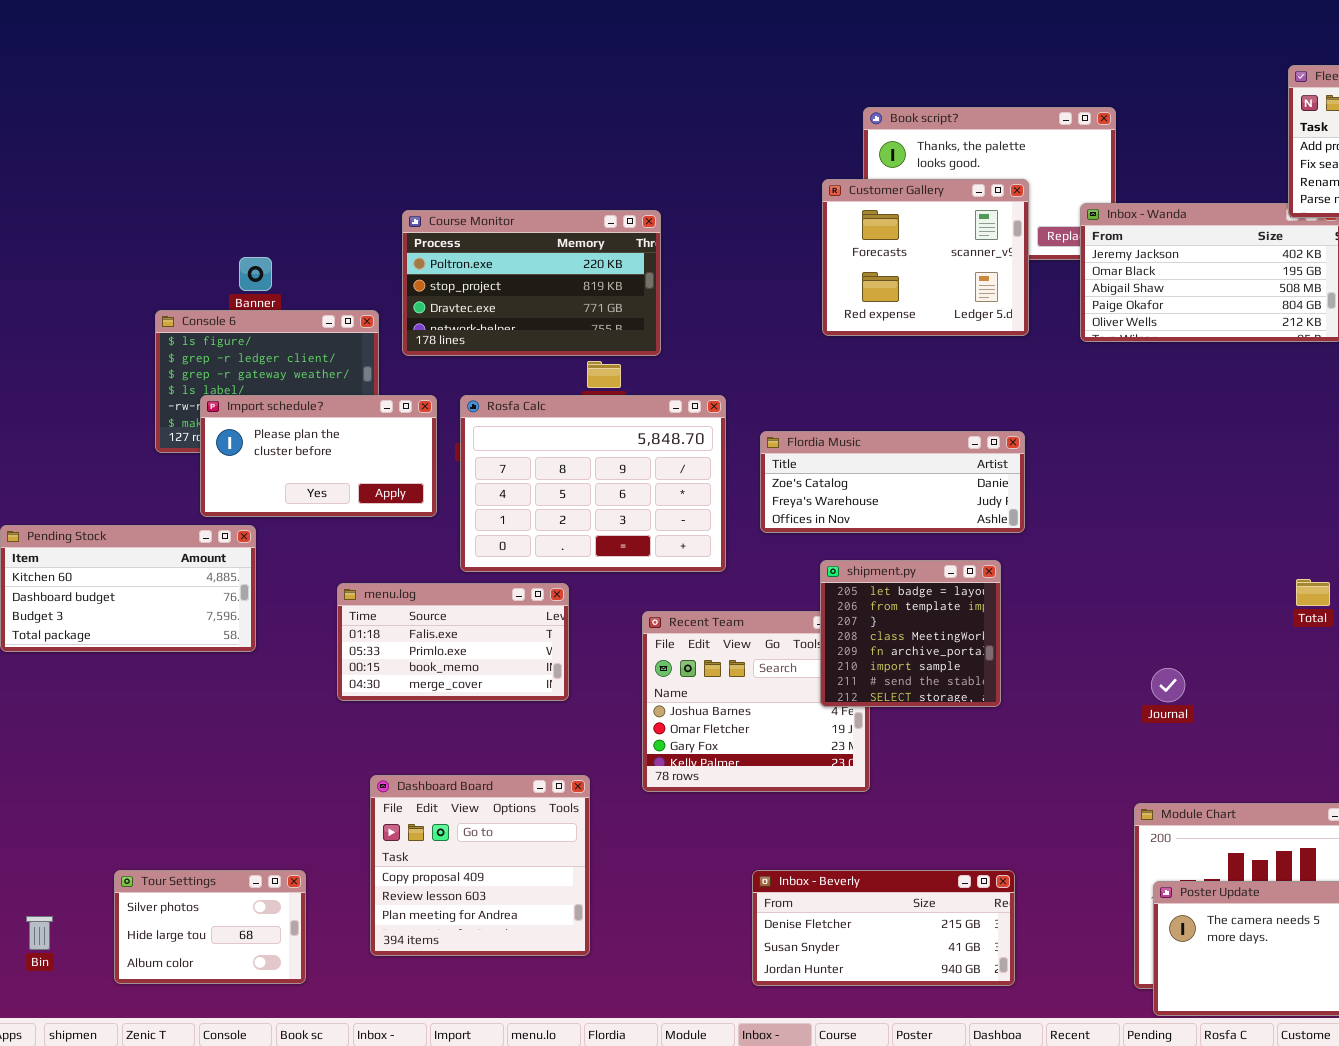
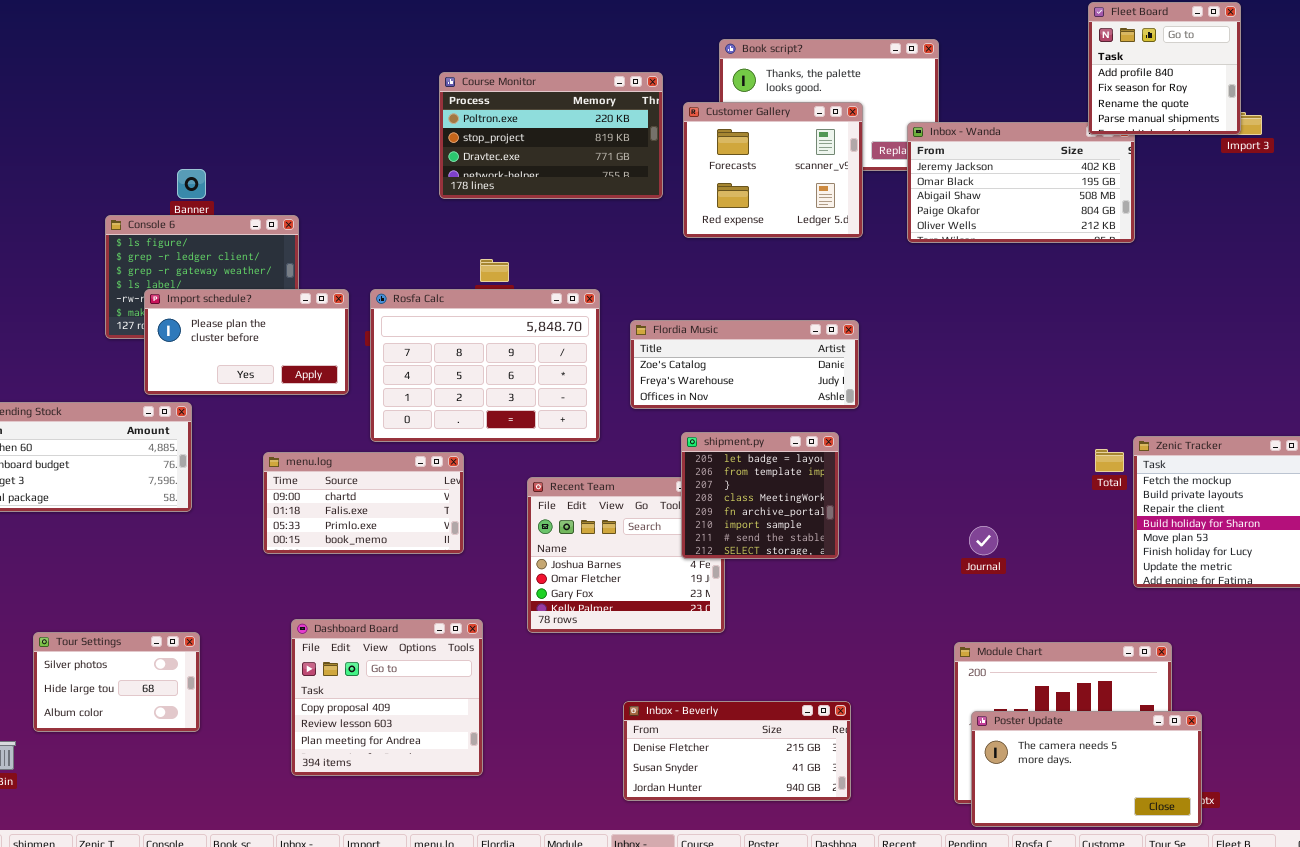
Course Monitor: [402,210,661,356] -> [439,72,663,199], moved
menu.log: [337,583,569,701] -> [263,452,464,554], scrolled up 1 row
Tour Settings: [114,870,306,984] -> [33,632,200,732], moved

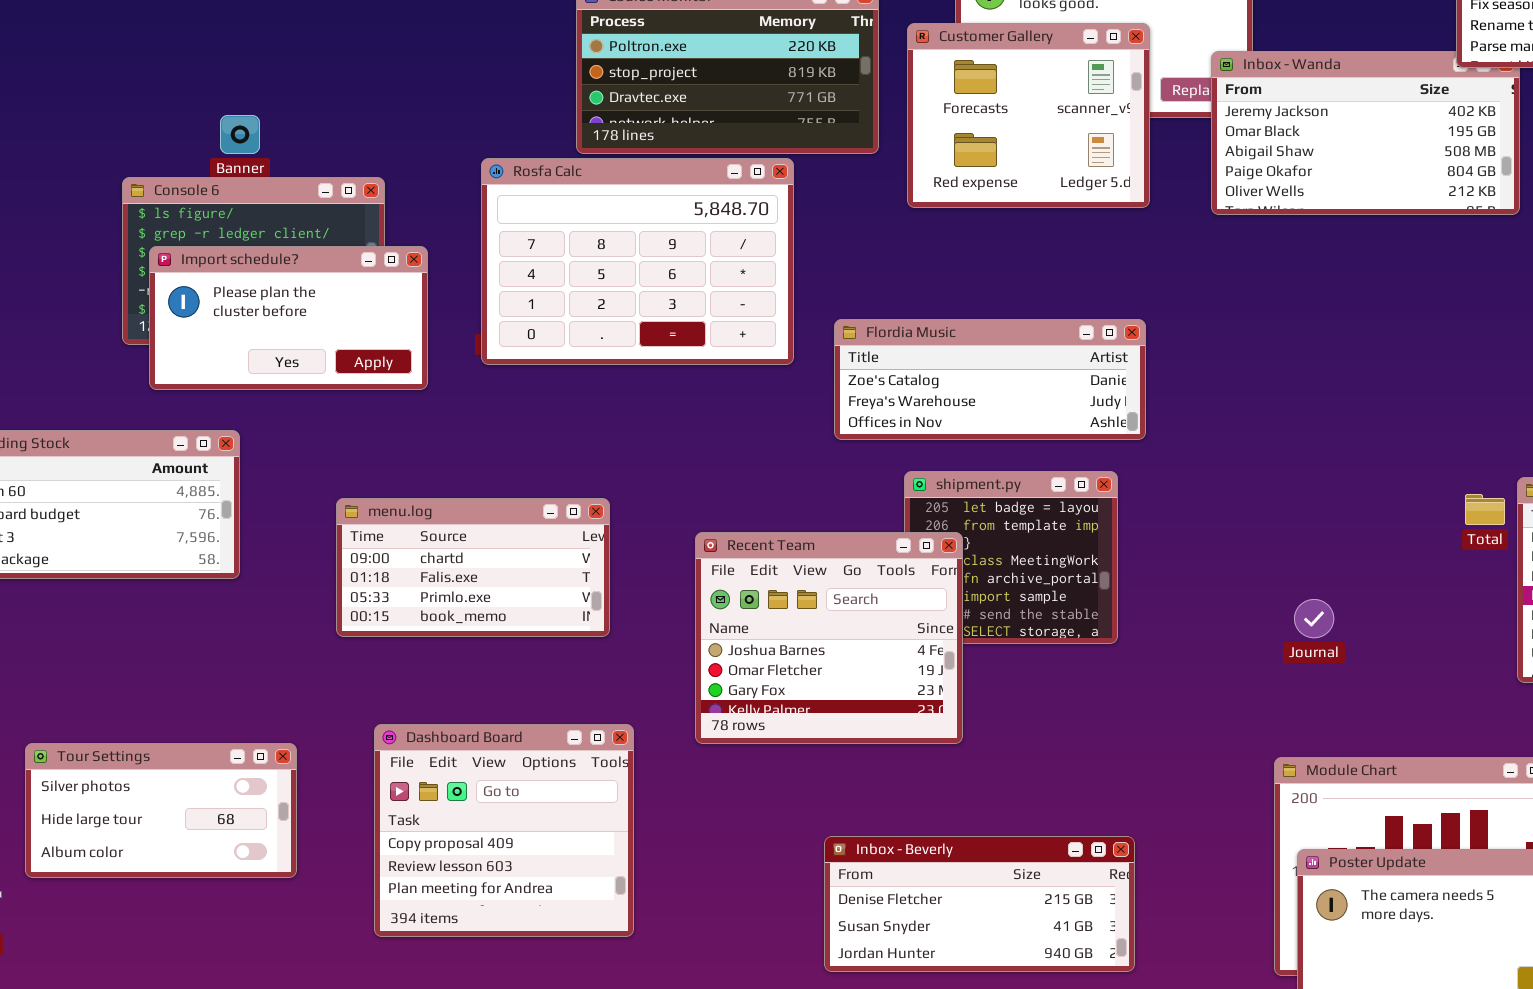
Import schedule?: [144,289,349,395] -> [149,246,428,390], moved
Rosfa Calc: [370,289,600,442] -> [481,158,794,365], moved
Recent Team: [527,477,725,633] -> [695,532,963,744], raised
Tour Settings: [33,632,200,732] -> [25,743,297,878], resized

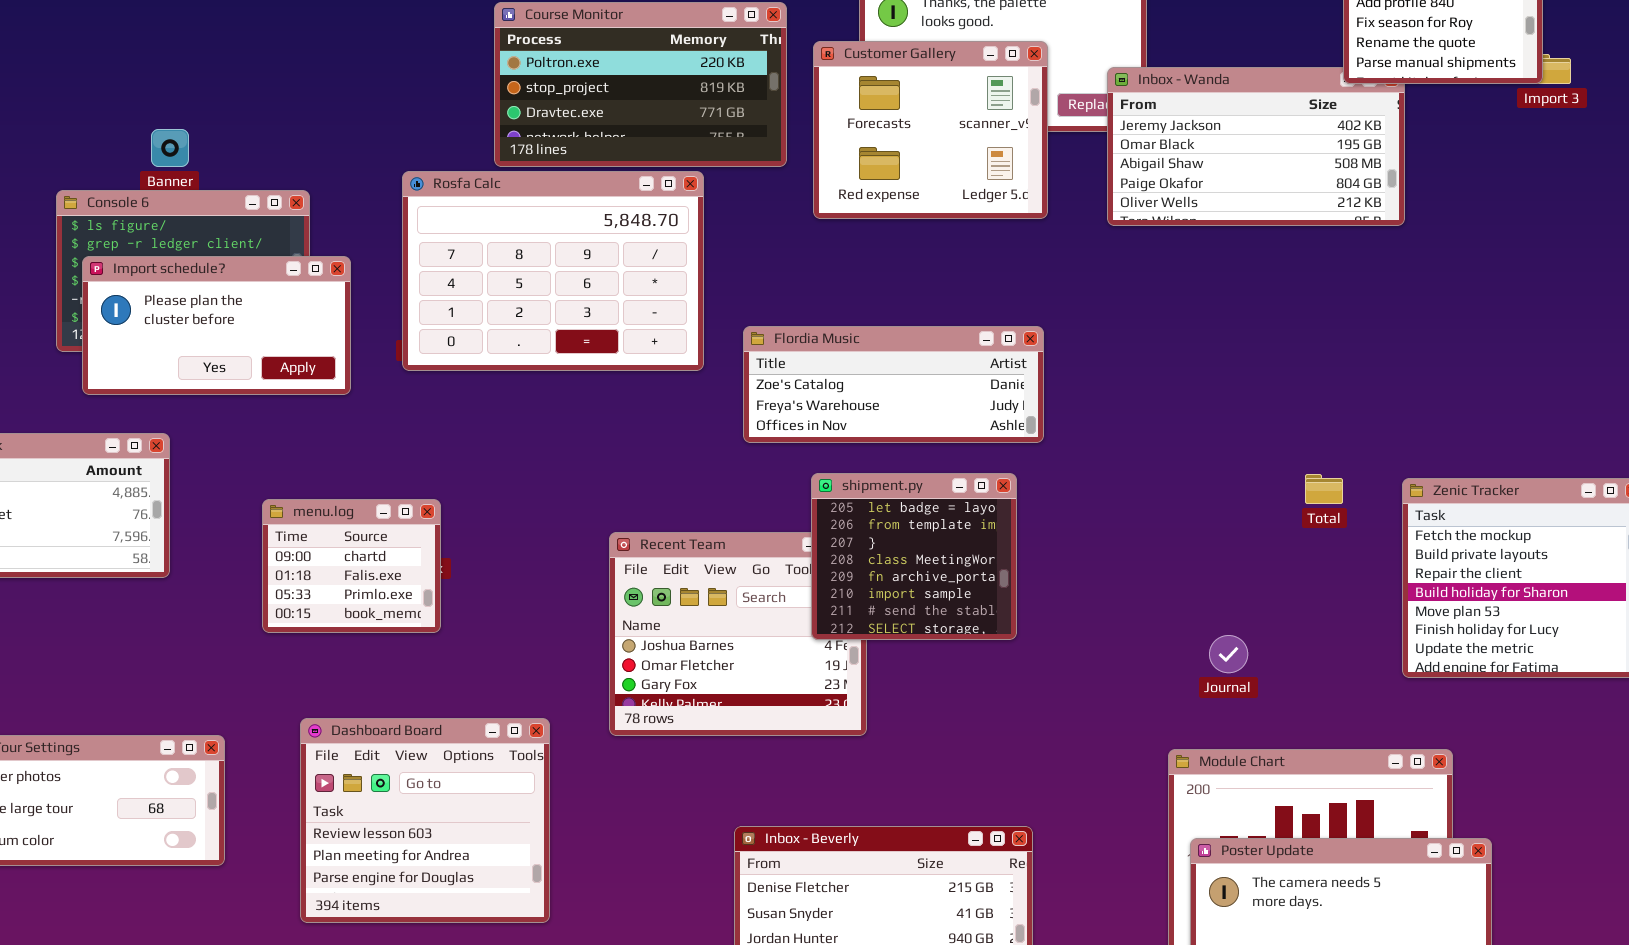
shipment.py: [904,471,1118,644] -> [811,473,1017,640], raised
Total: [1465,494,1505,525] -> [1305,474,1343,504], moved
menu.log: [336,498,610,637] -> [262,499,441,633], resized
Journal: [1294,599,1334,638] -> [1209,635,1248,673], moved
Dashboard Board: [374,724,634,937] -> [300,718,550,923], scrolled down 1 row

